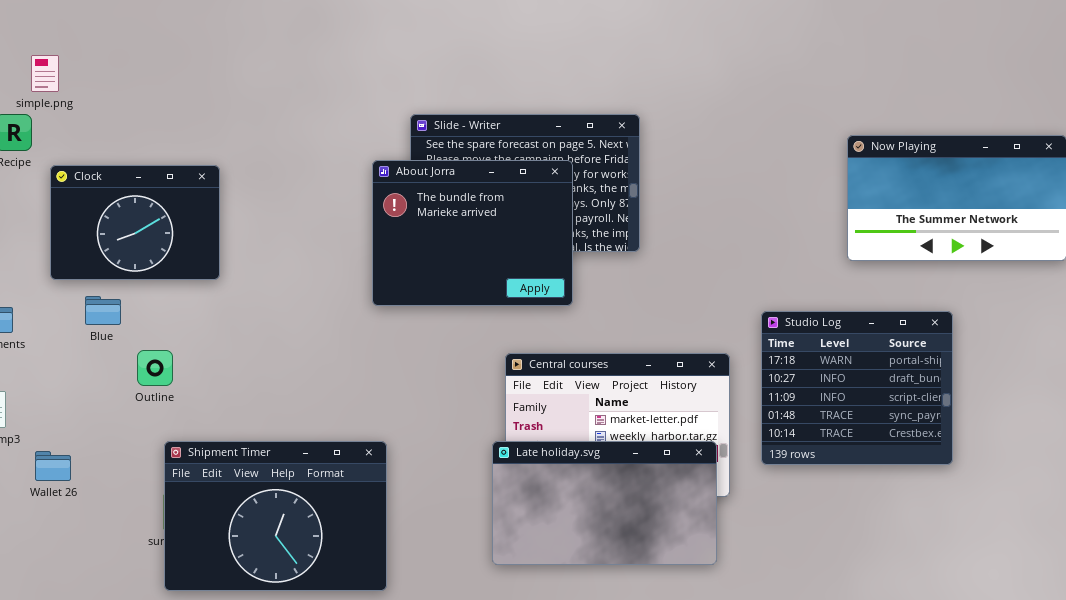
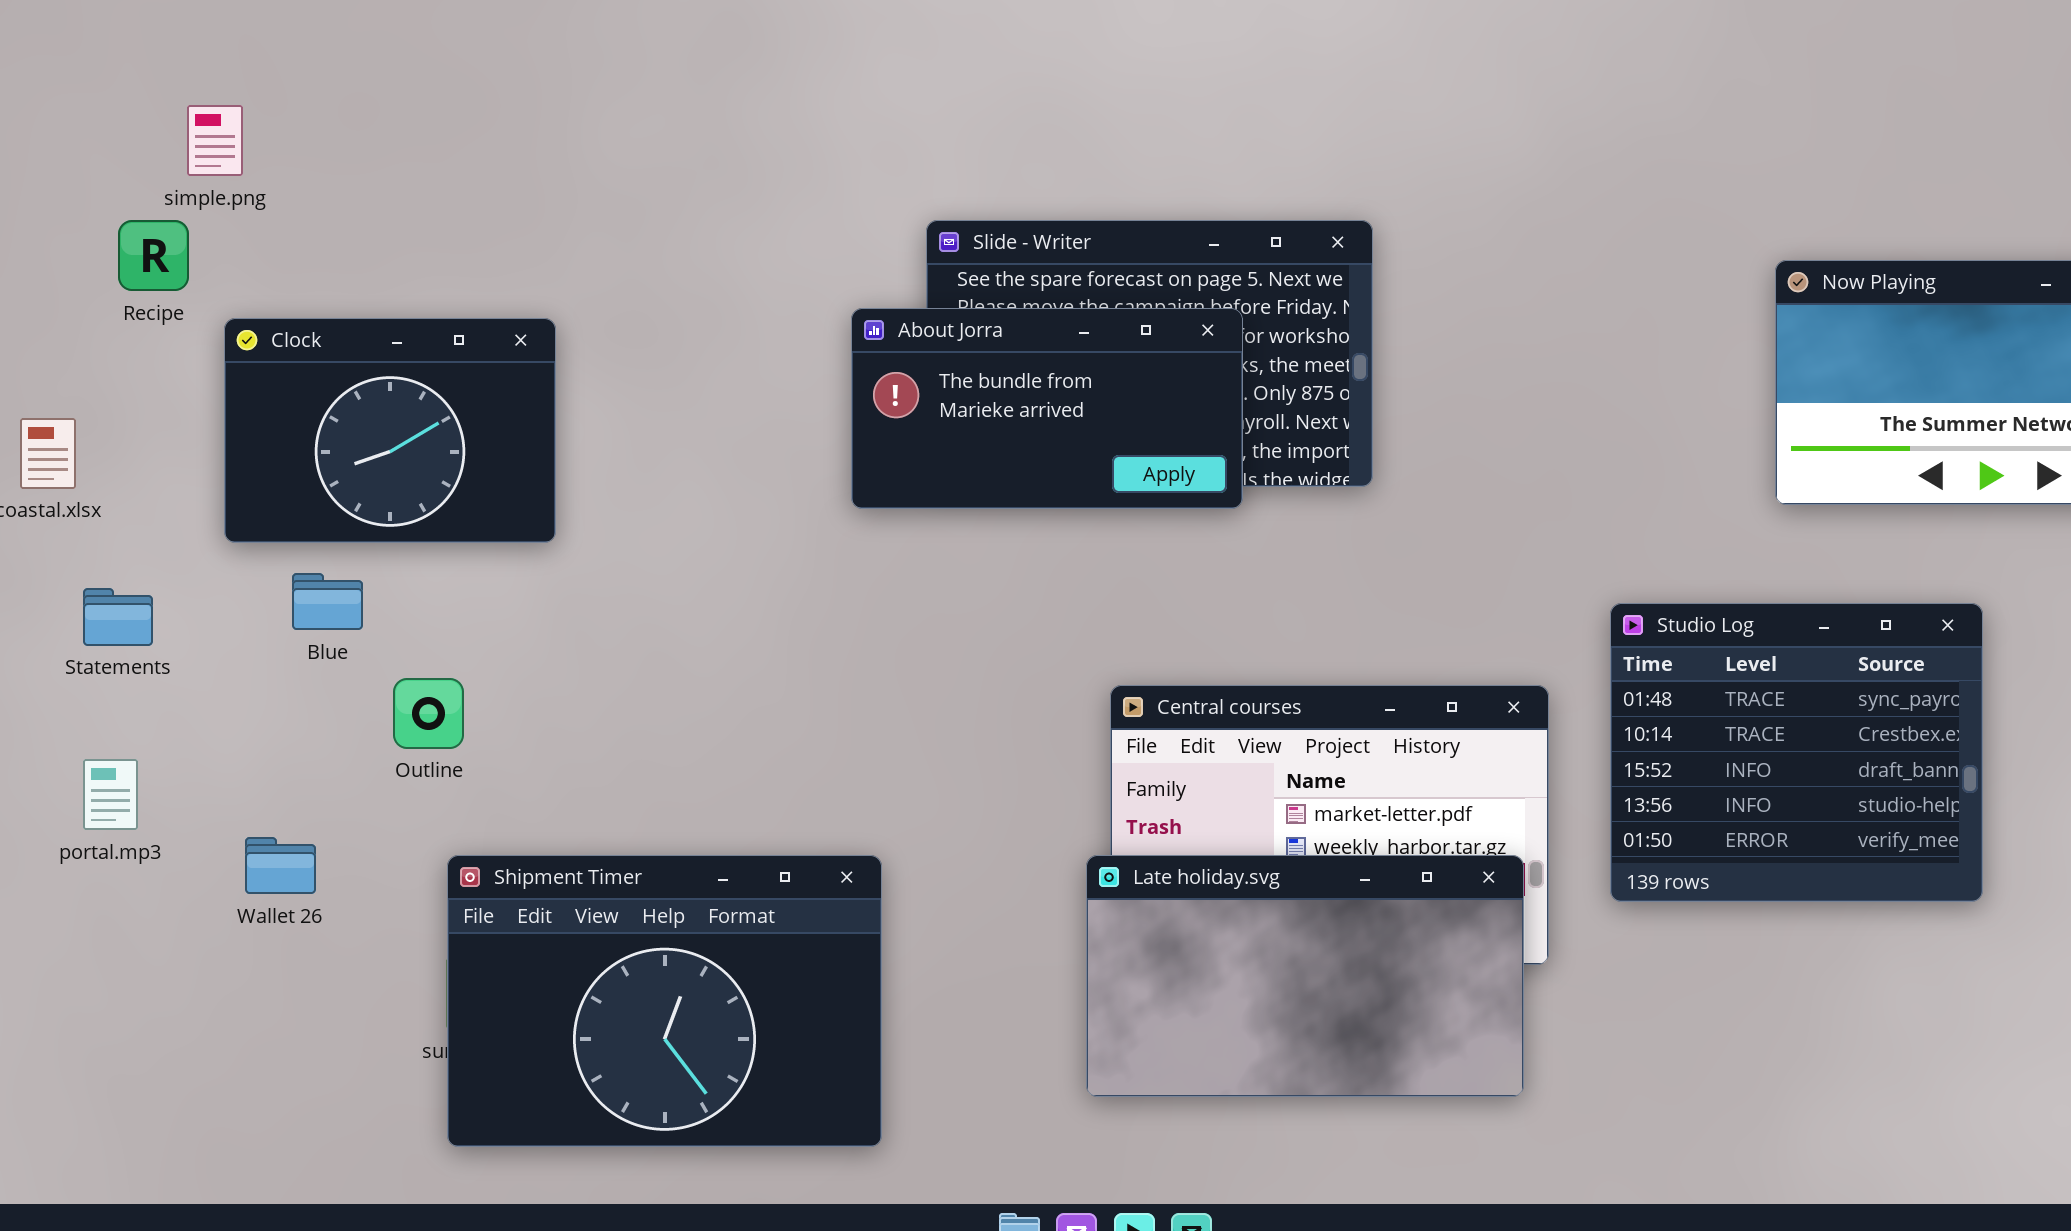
About Jorra: [372,160,573,306] -> [851,308,1243,509], resized
Studio Log: [761,311,953,465] -> [1610,603,1983,902], scrolled down 3 rows
Wallet 26: [35,451,71,481] -> [245,837,316,894], moved

